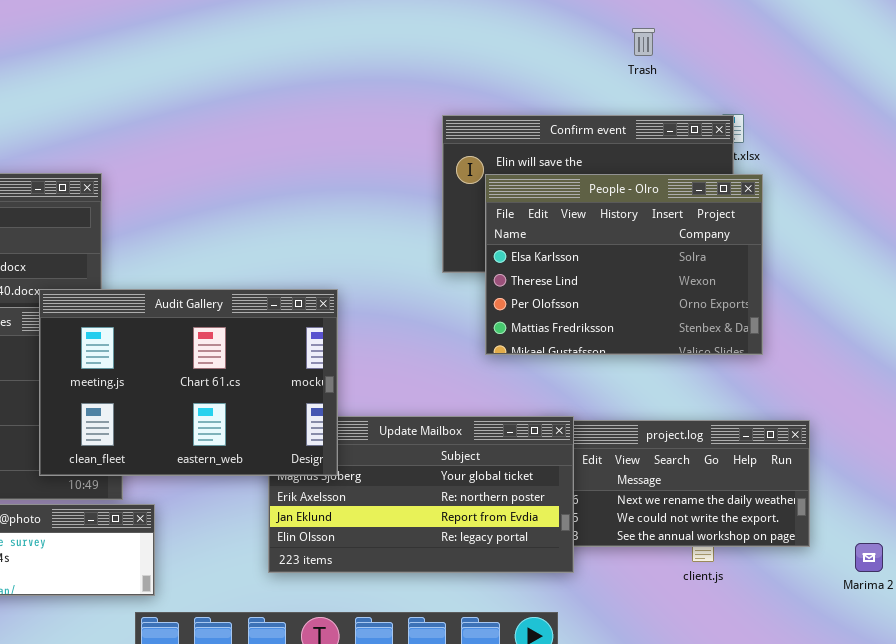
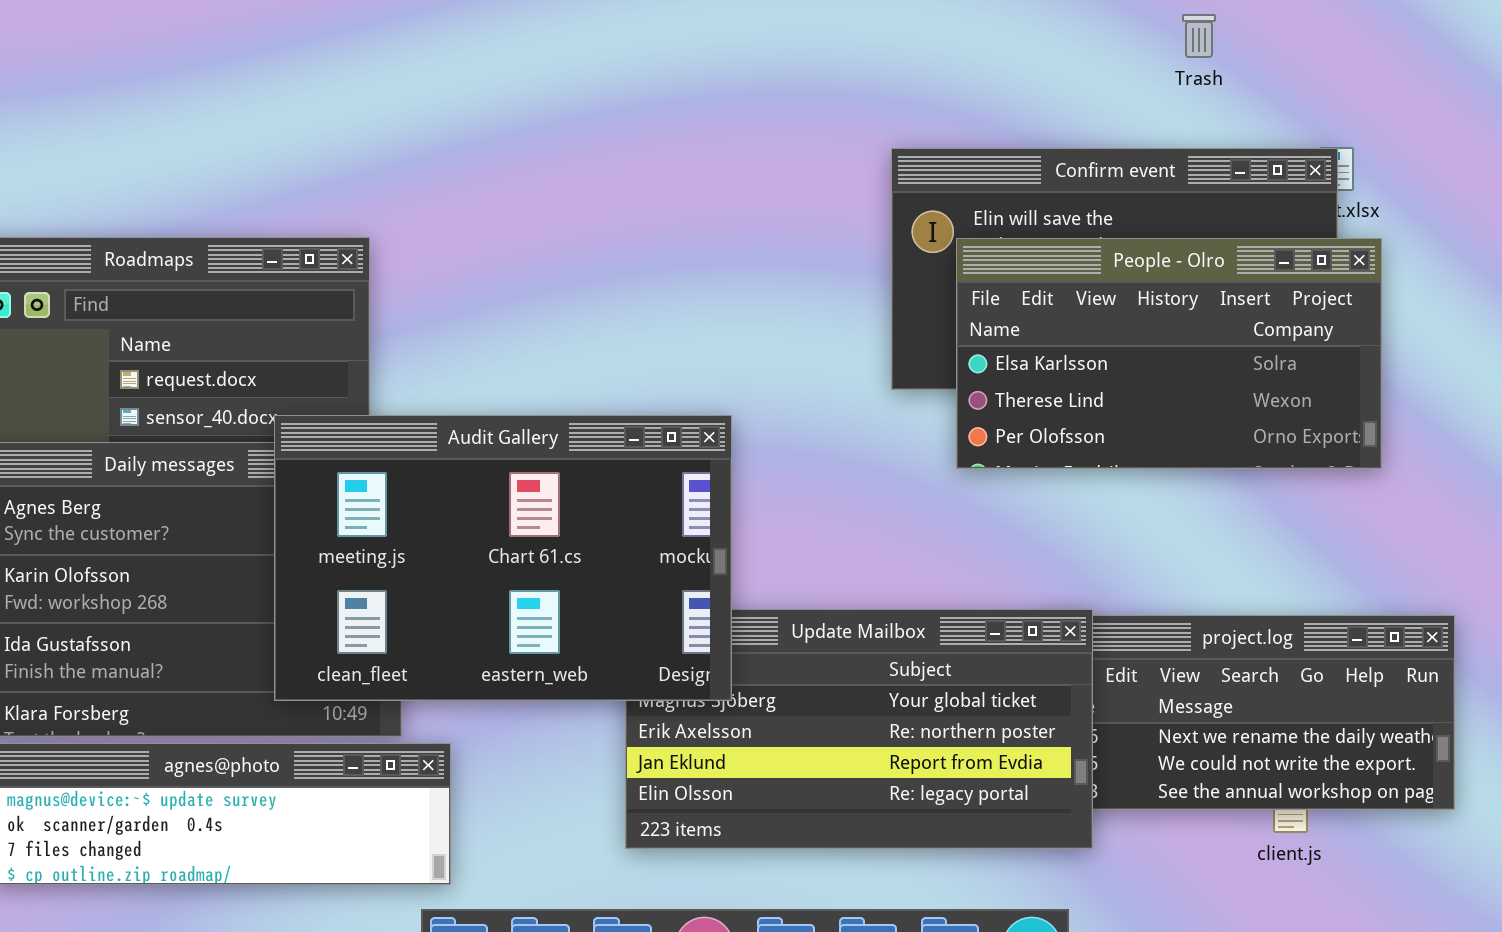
People - Olro: [485,174,763,355] -> [956,238,1382,469], resized

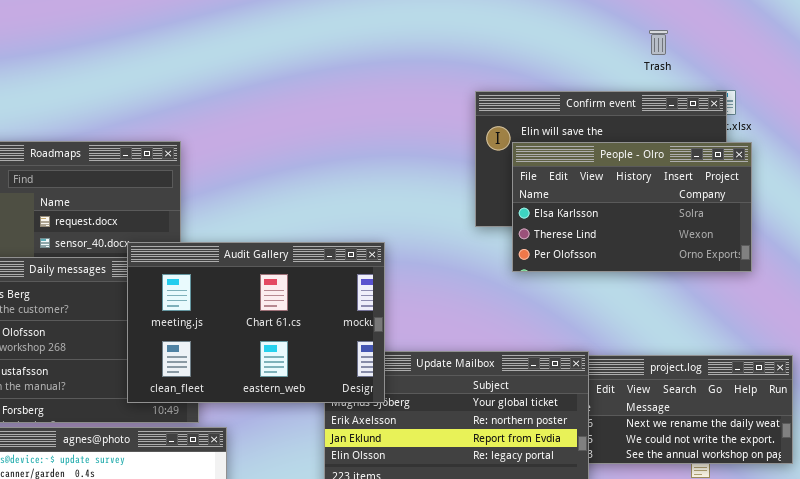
Trash: [1182,14,1216,58] -> [649,30,668,55], moved

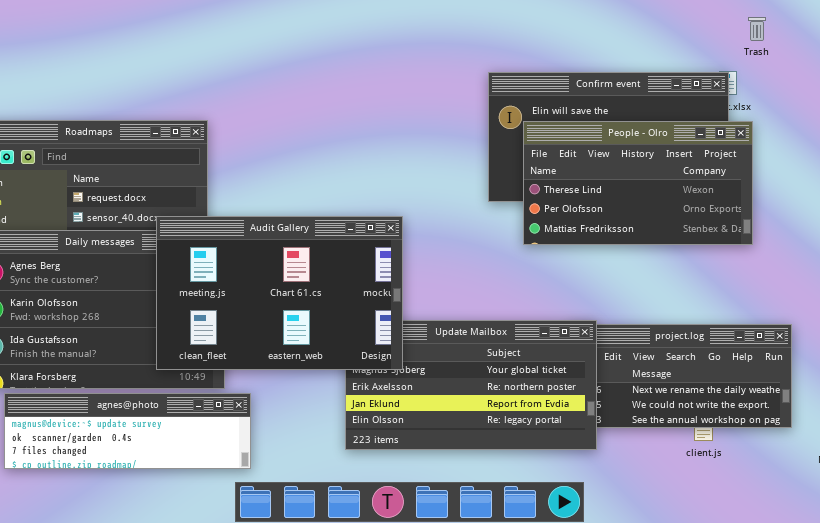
Trash: [649,30,668,55] -> [748,17,766,41], moved
People - Olro: [512,142,752,272] -> [523,121,753,245], scrolled down 1 row

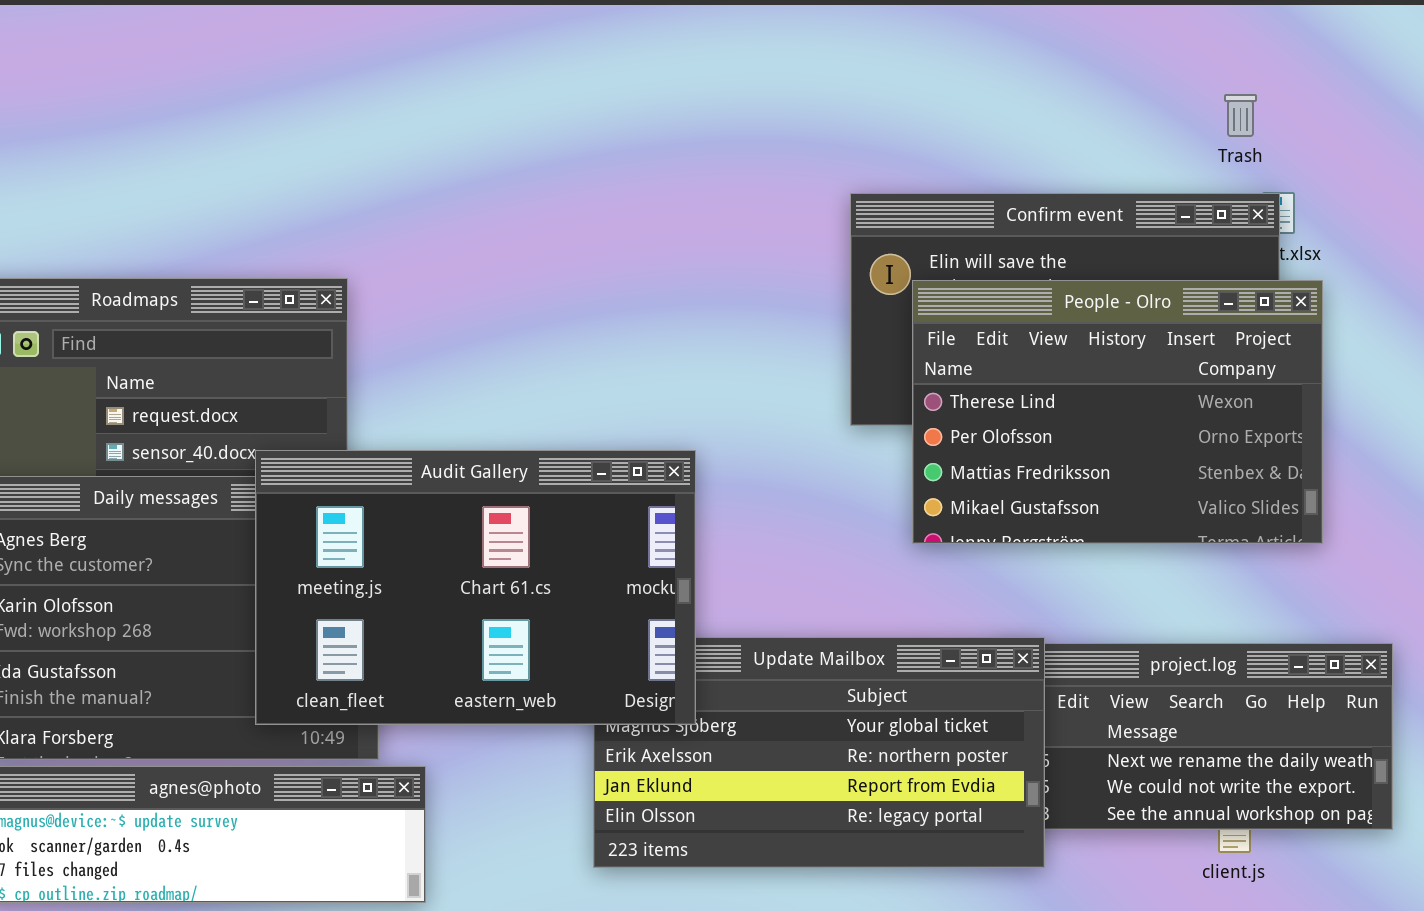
Trash: [748,17,766,41] -> [1224,94,1257,137], moved
People - Olro: [523,121,753,245] -> [912,280,1323,544], resized

